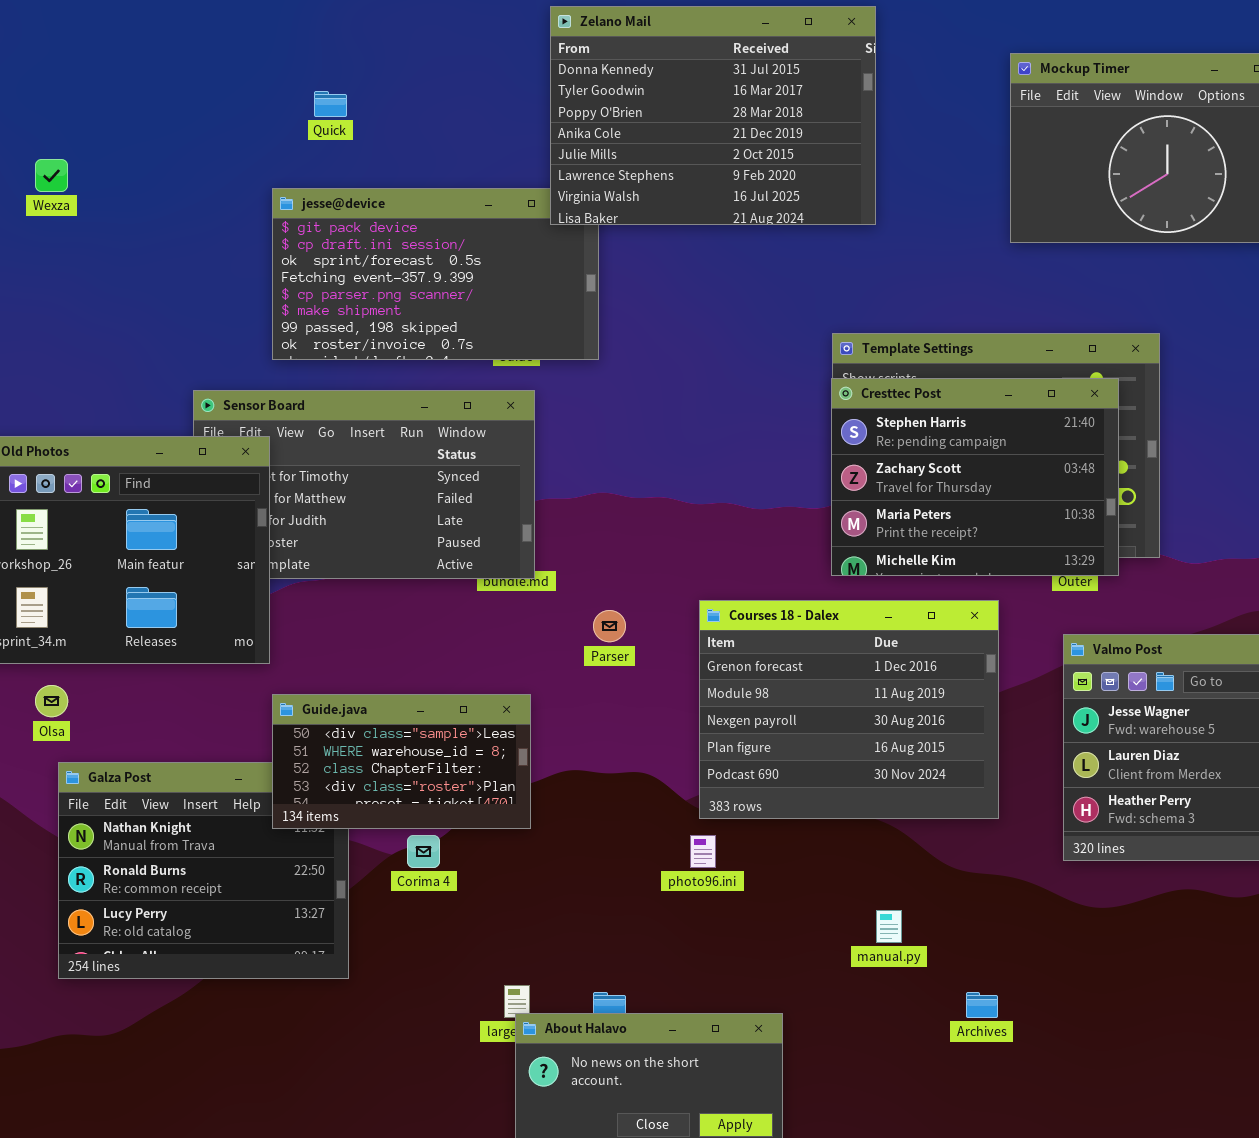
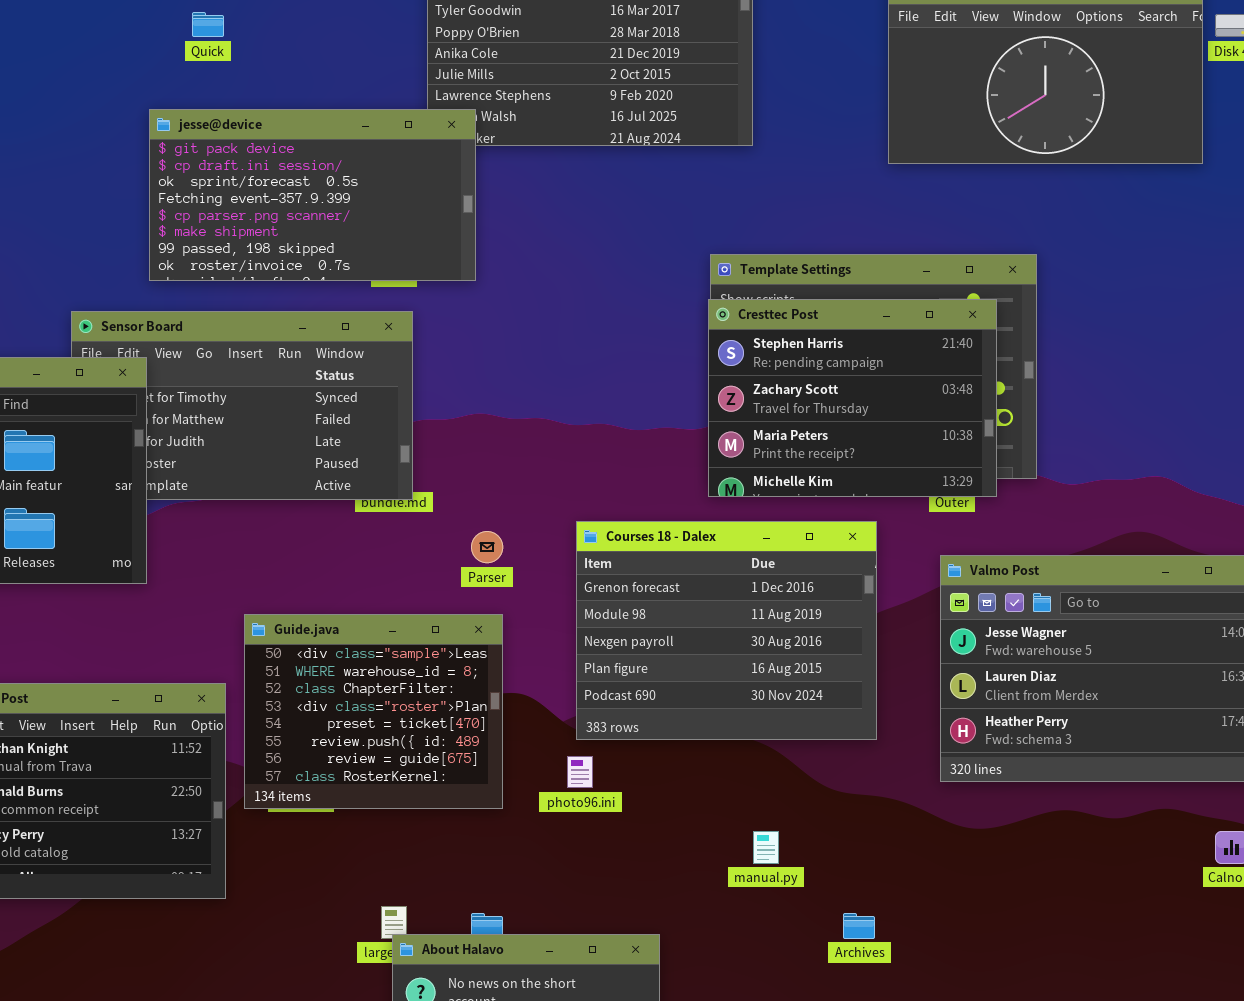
jesse@device: [272,188,599,360] -> [149,109,476,281], raised
Guide.java: [272,694,531,829] -> [244,614,503,809], moved, resized

